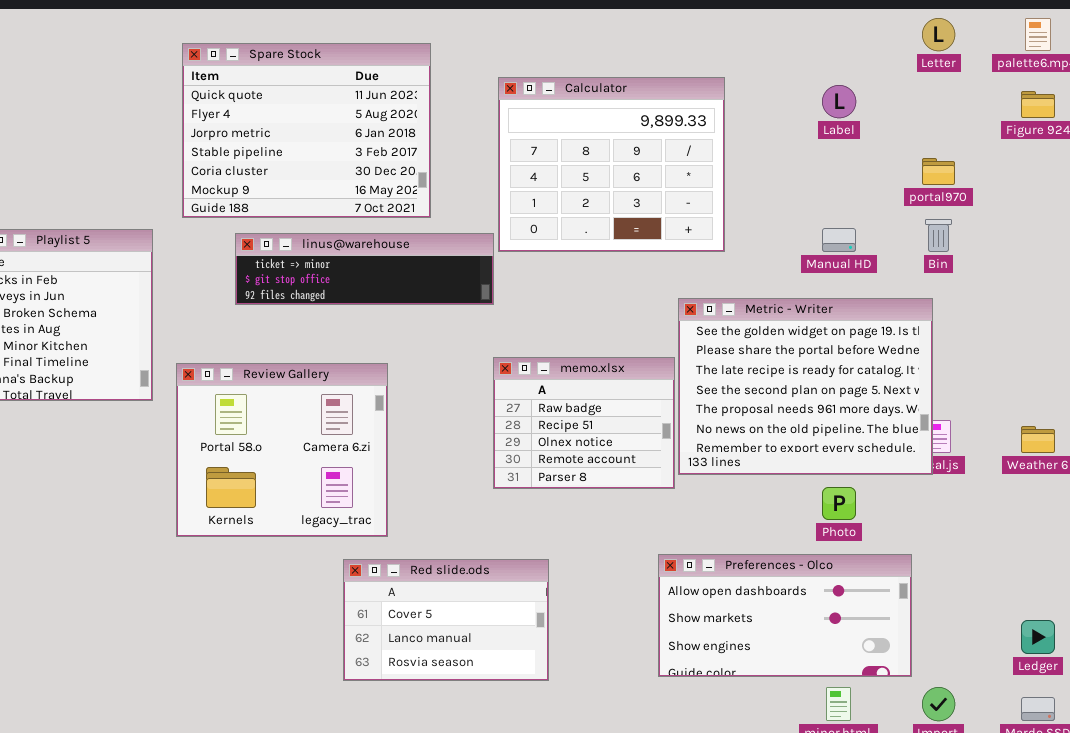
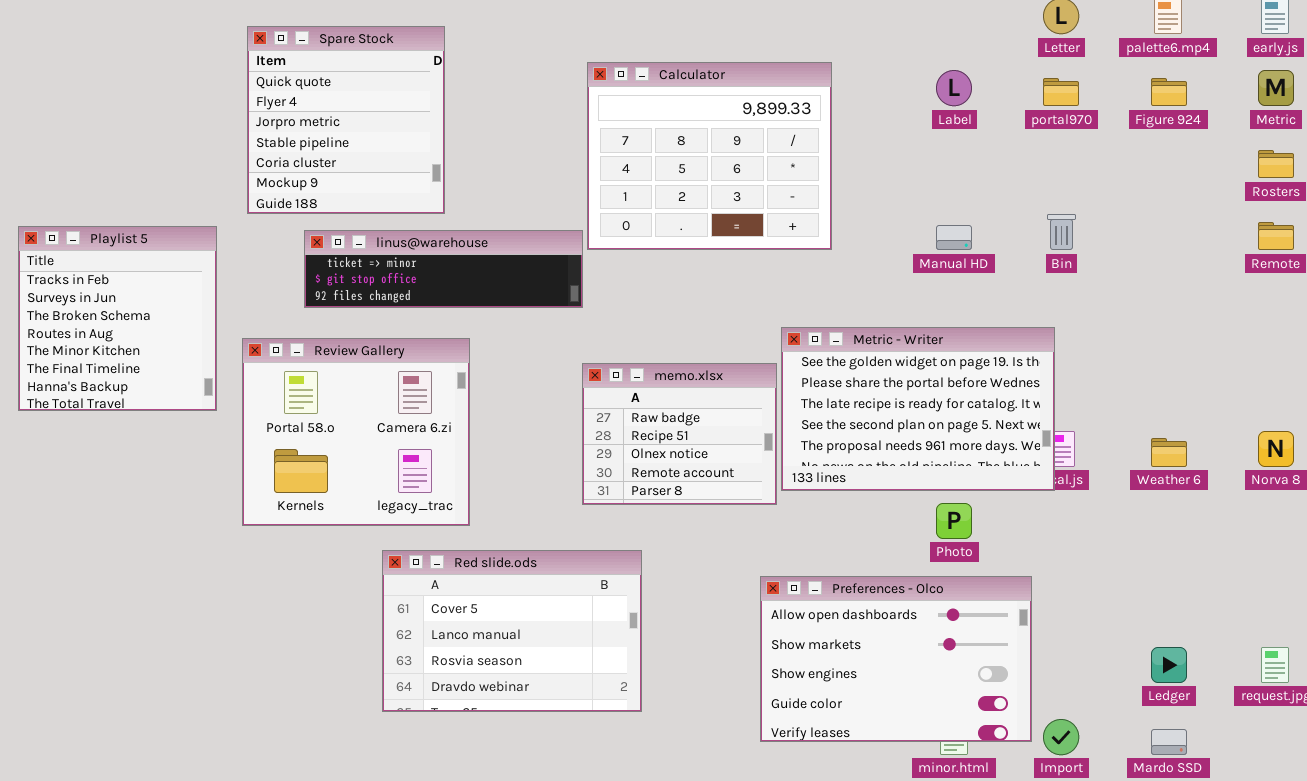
Spare Stock: [182,43,431,218] -> [247,26,445,214], resized
portal970: [922,158,955,185] -> [1043,78,1079,106], moved
Metric - Writer: [678,298,933,475] -> [781,327,1055,491], resized
Review Gallery: [176,363,388,537] -> [242,338,470,526], moved
Preferences - Olco: [658,554,912,677] -> [760,576,1032,742], resized
Red slide.ods: [343,559,549,681] -> [382,550,642,712], resized

